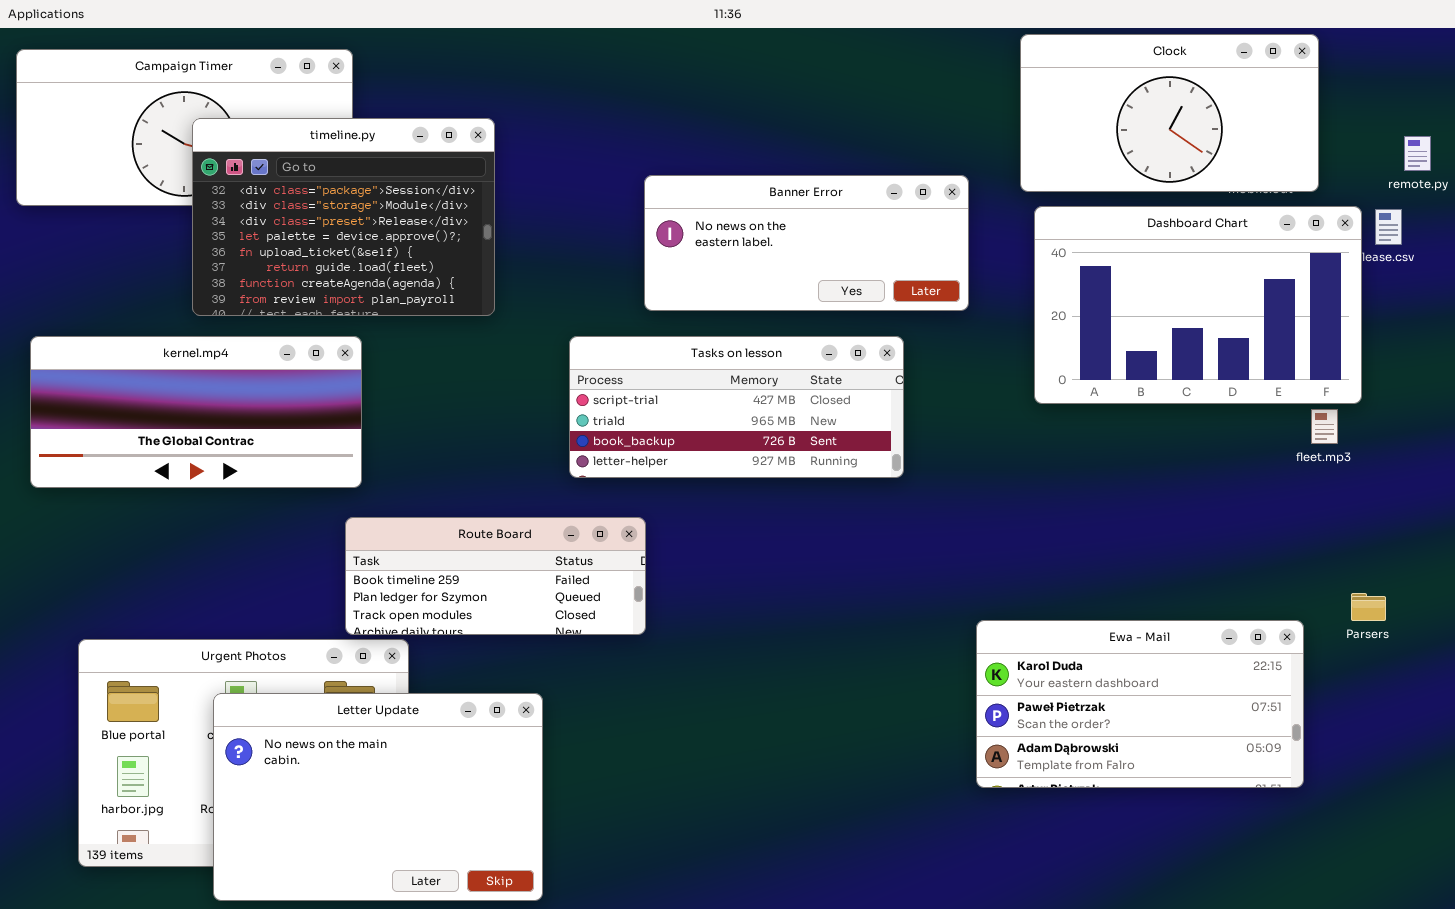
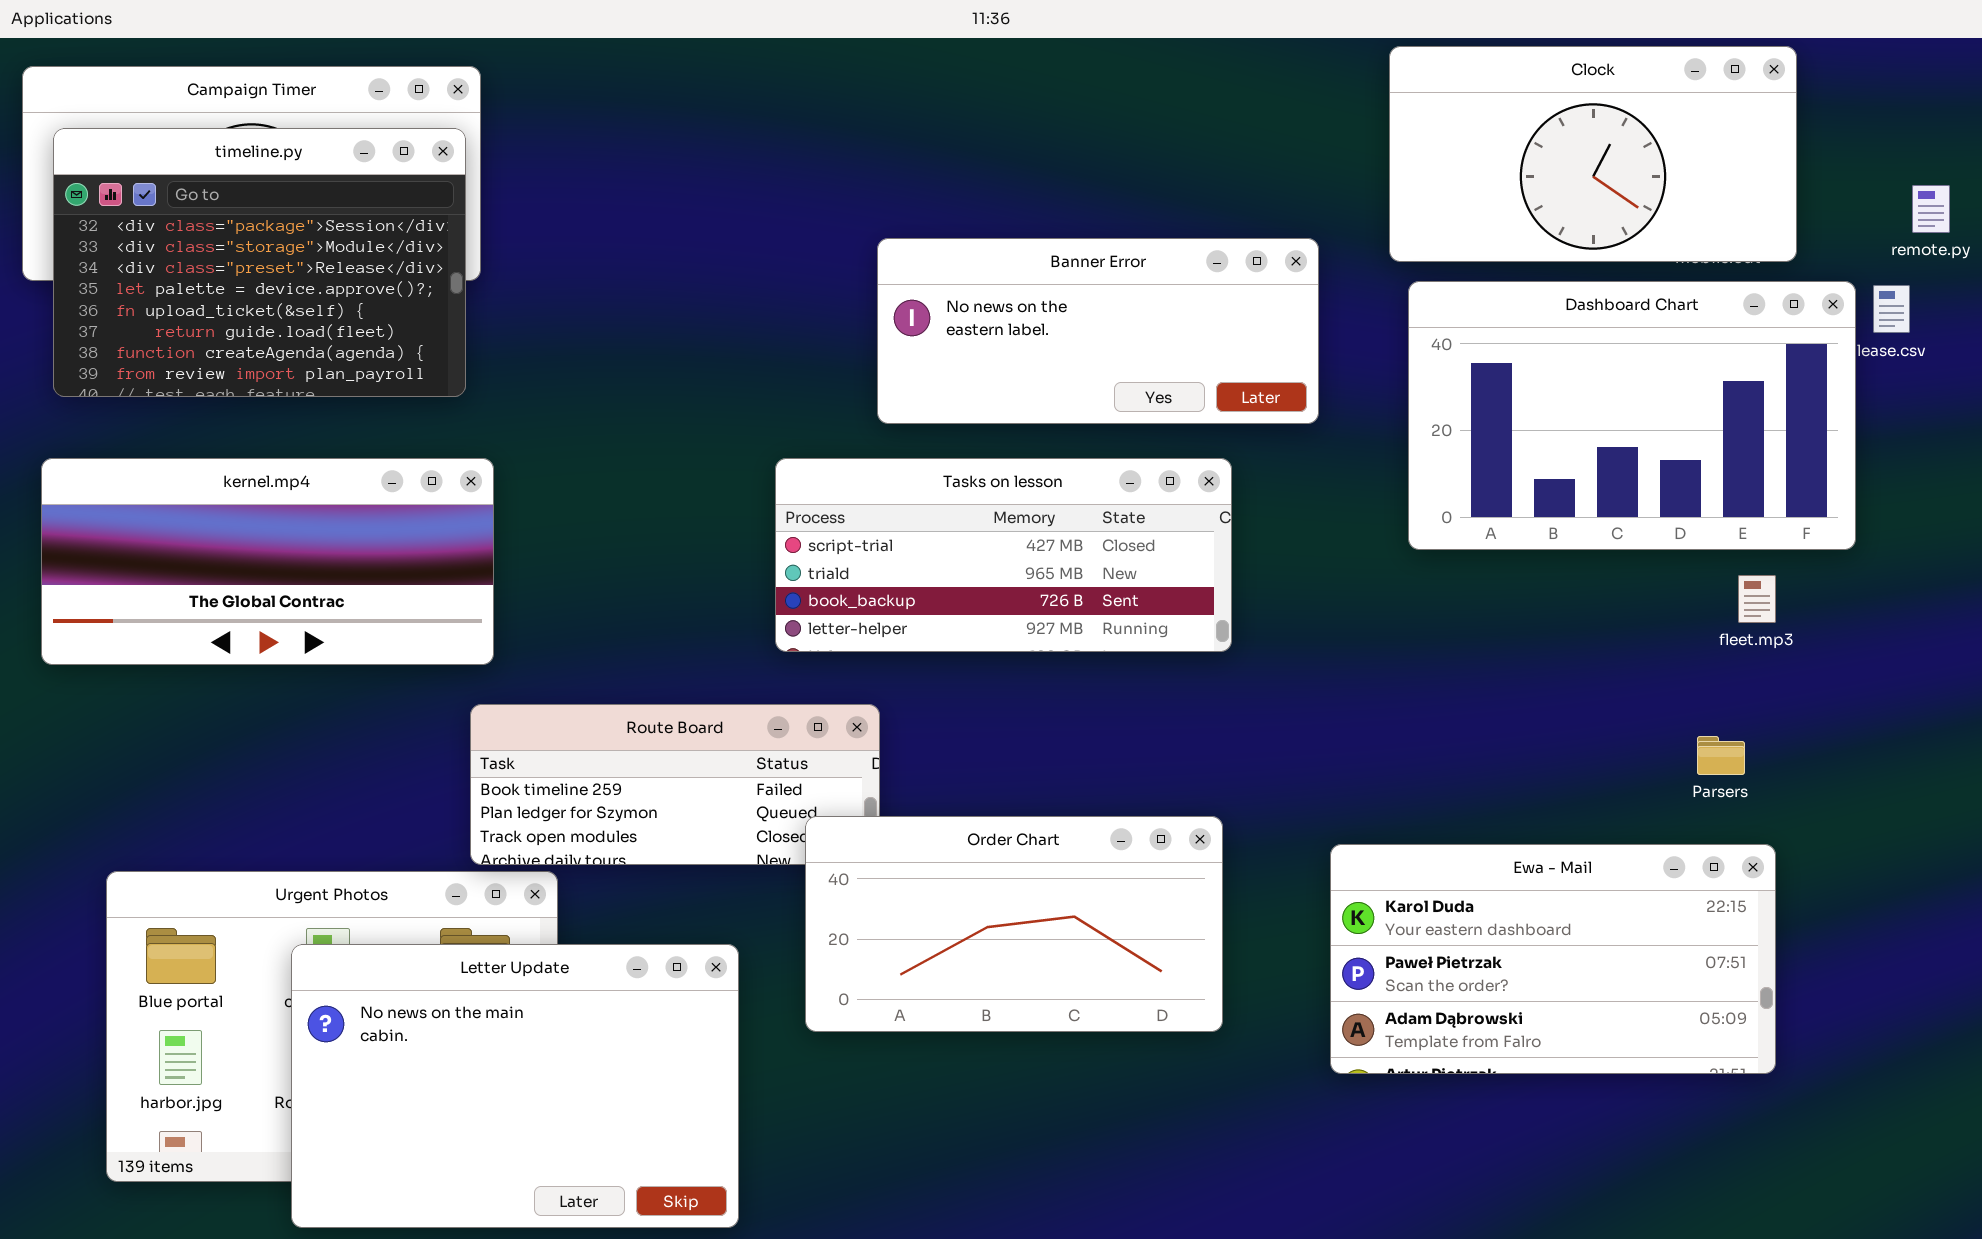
timeline.py: [192,118,495,316] -> [53,128,466,397], moved
fleet.mp3: [1311,409,1338,444] -> [1738,575,1776,623], moved
Parsers: [1351,593,1386,621] -> [1697,736,1745,775], moved
Order Chart: none -> [805,816,1223,1032], opened

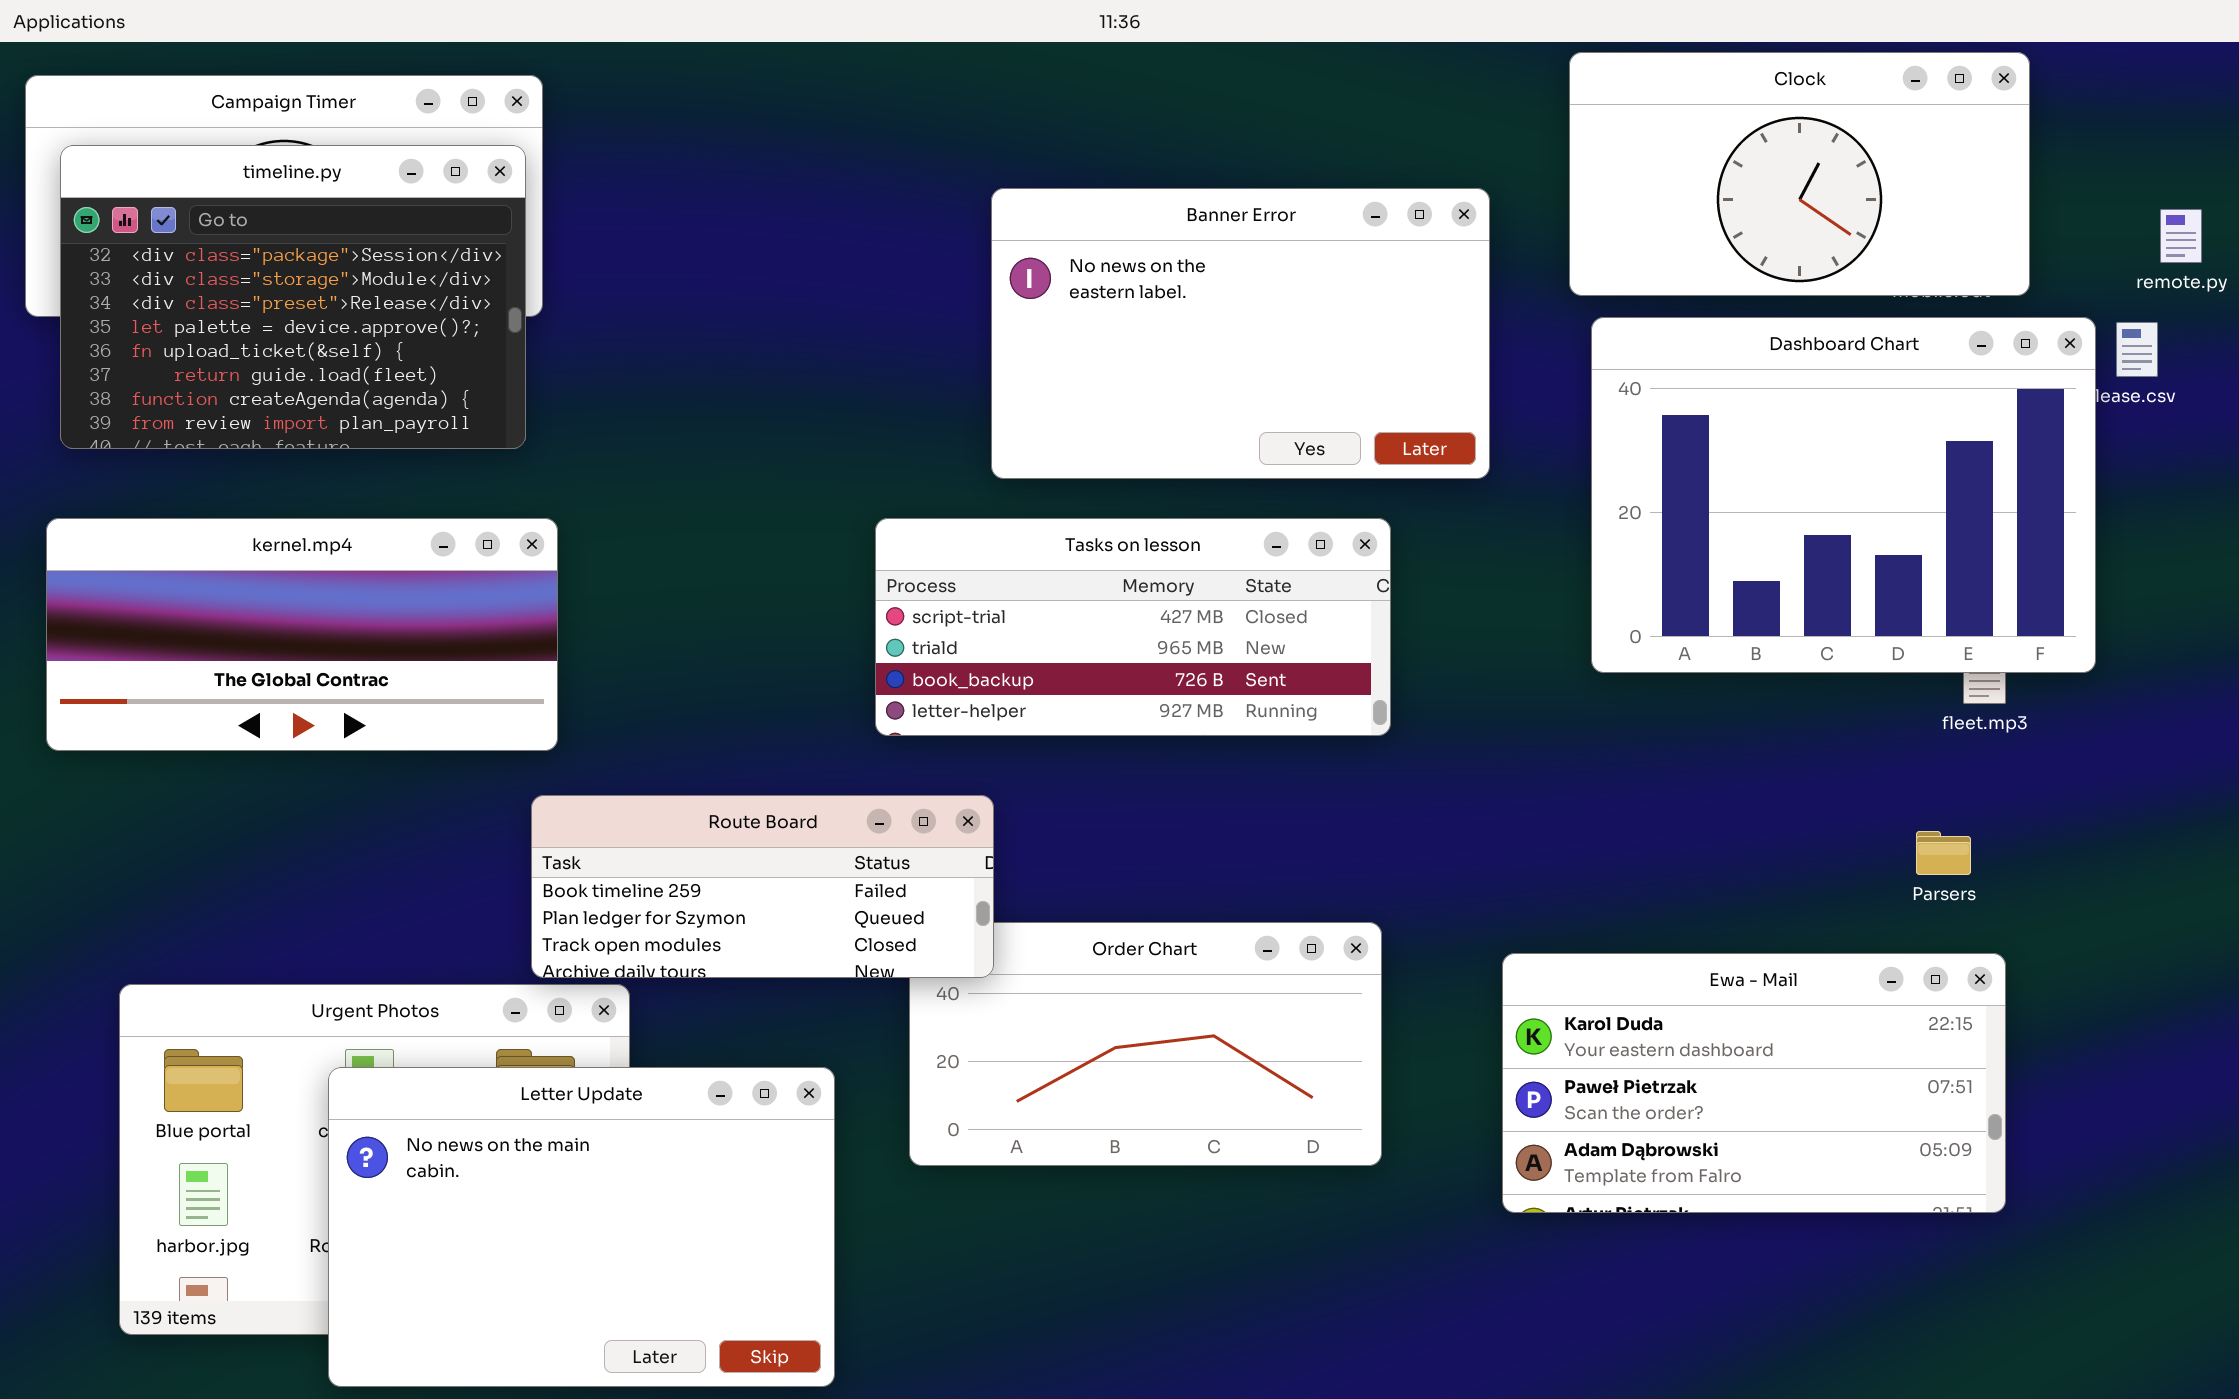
Banner Error: [877,238,1319,424] -> [991,188,1490,479], resized
Dashboard Chart: [1408,281,1856,550] -> [1591,317,2096,673], resized
Route Board: [470,704,880,865] -> [531,795,994,978], raised

